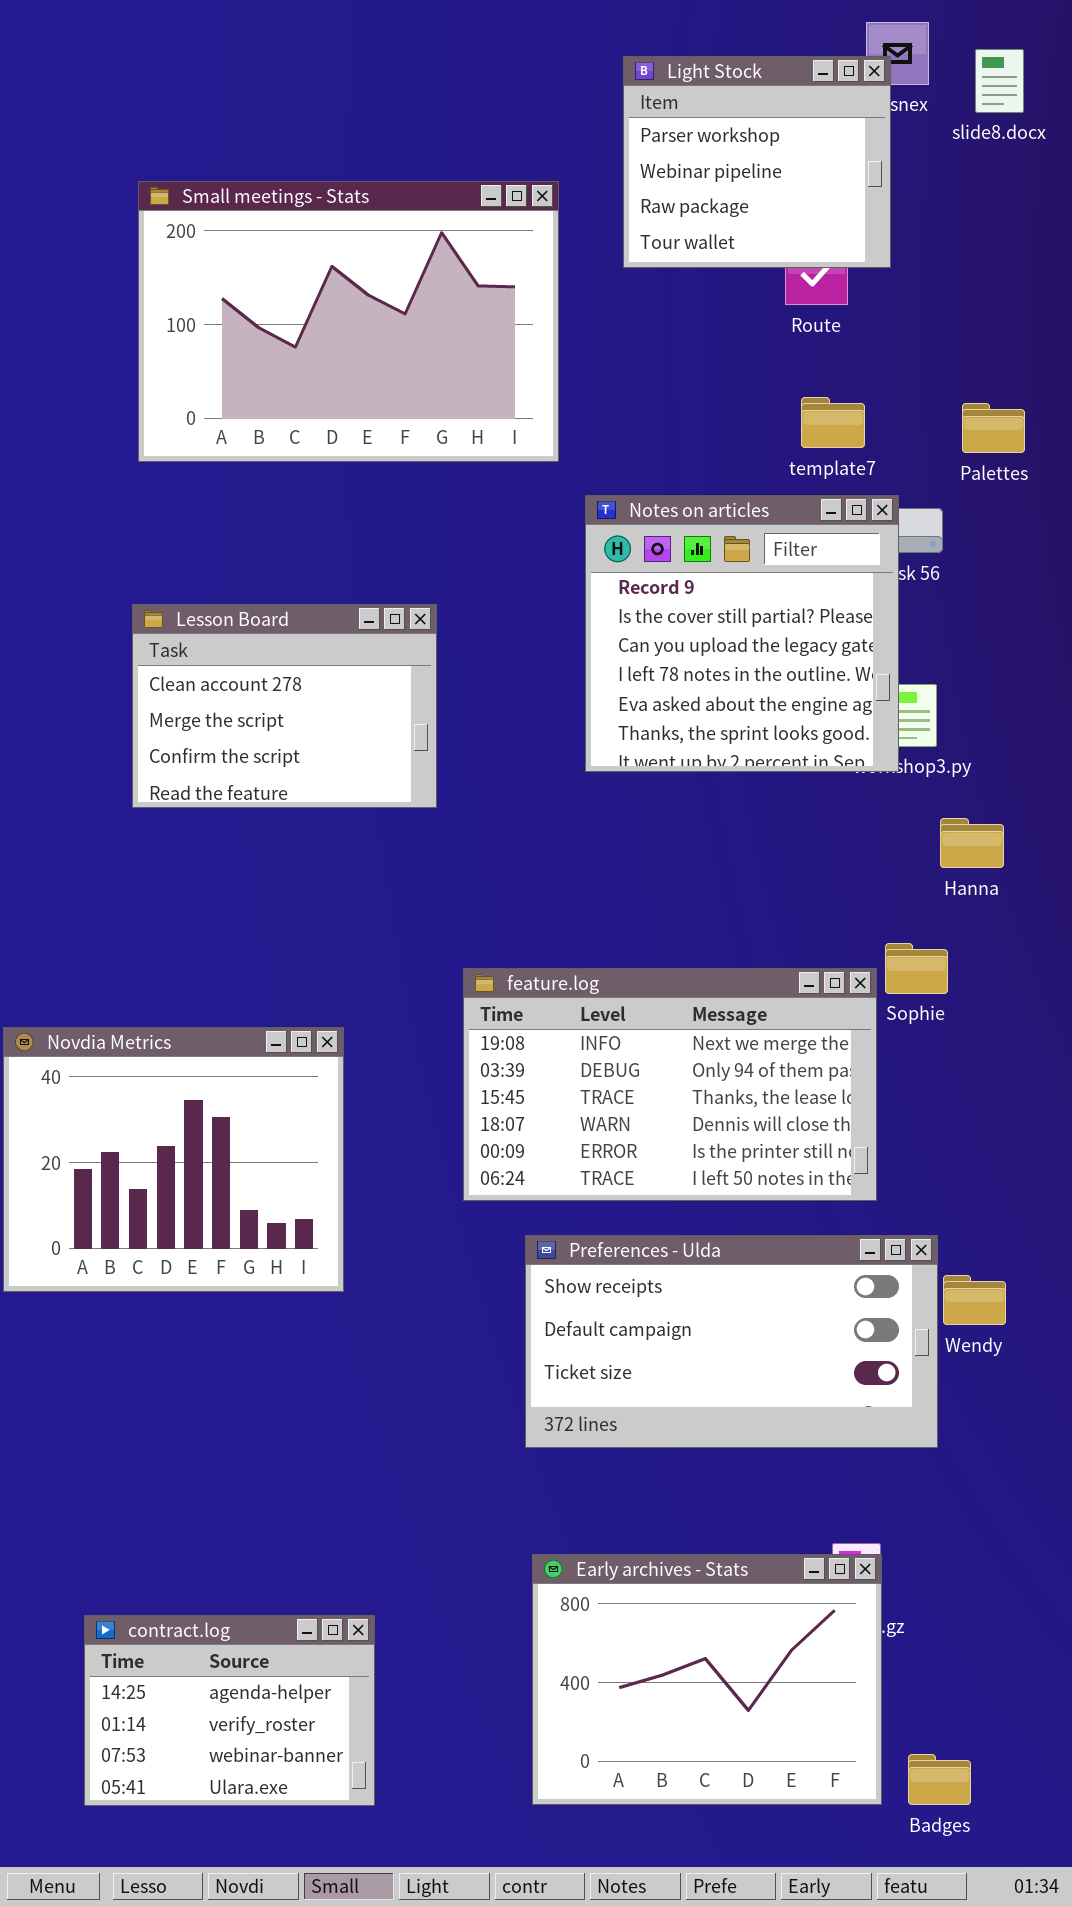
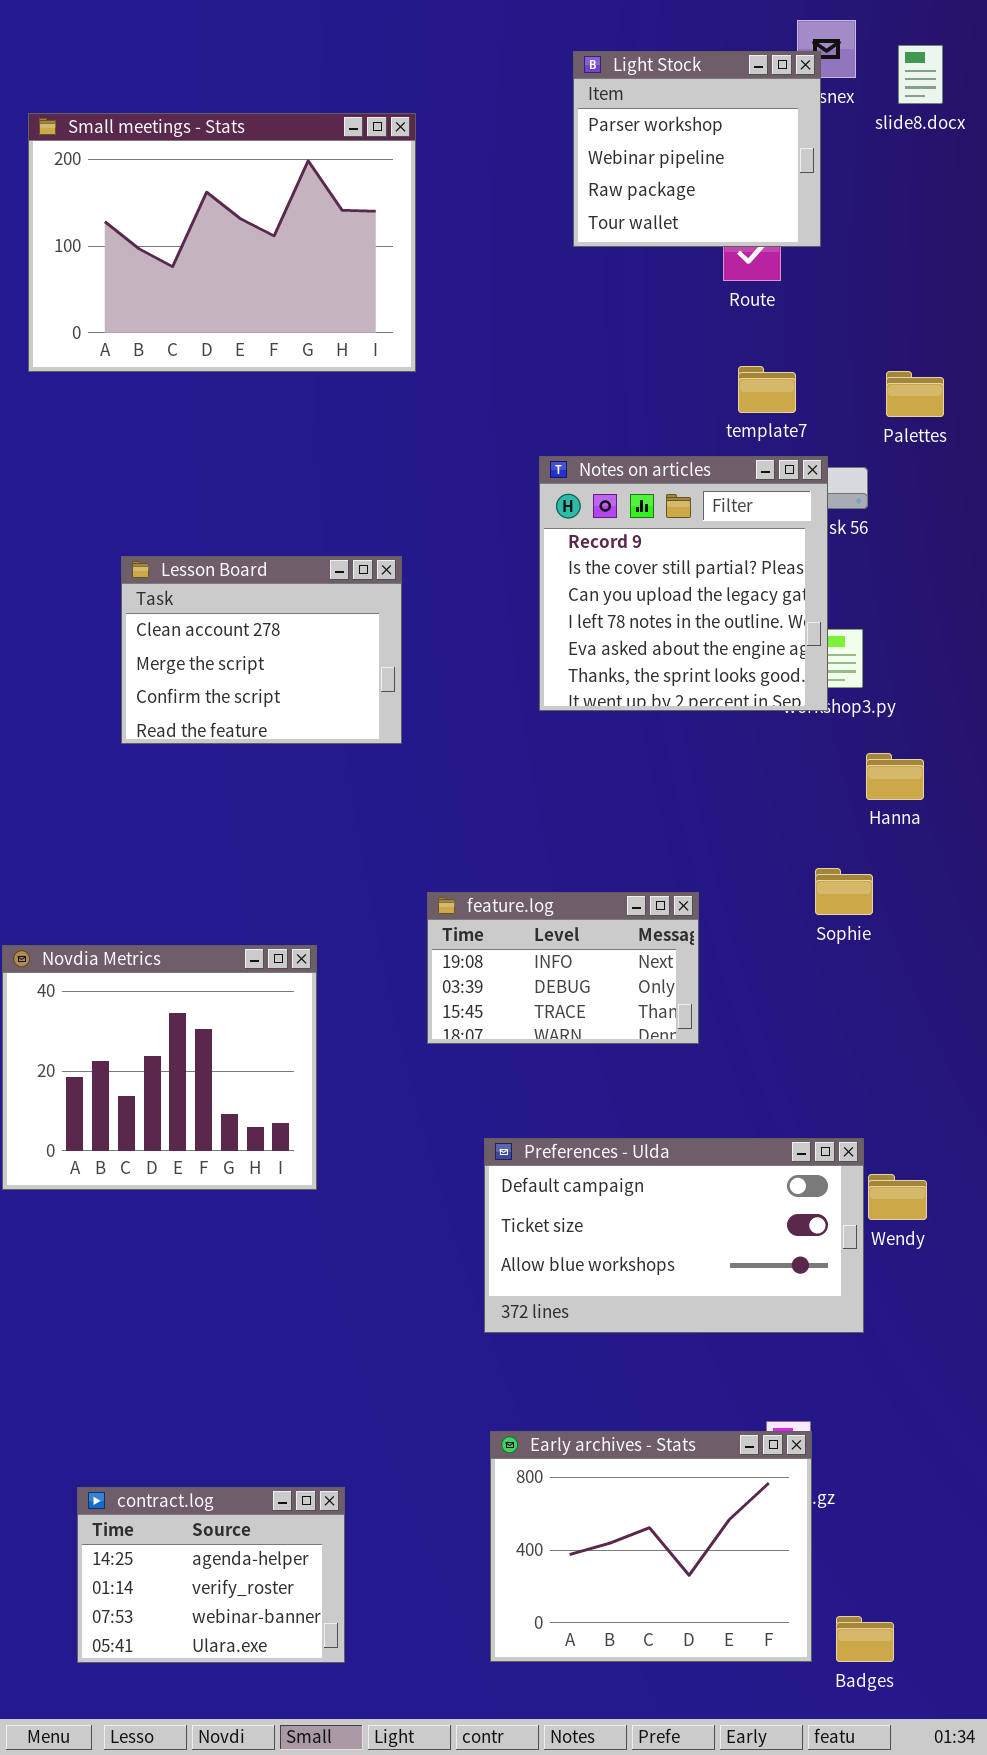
Small meetings - Stats: [138,181,559,462] -> [28,113,416,372], moved
feature.log: [463,968,877,1201] -> [427,892,699,1044], resized
Preferences - Ulda: [525,1235,938,1448] -> [484,1138,864,1333], scrolled down 1 row

